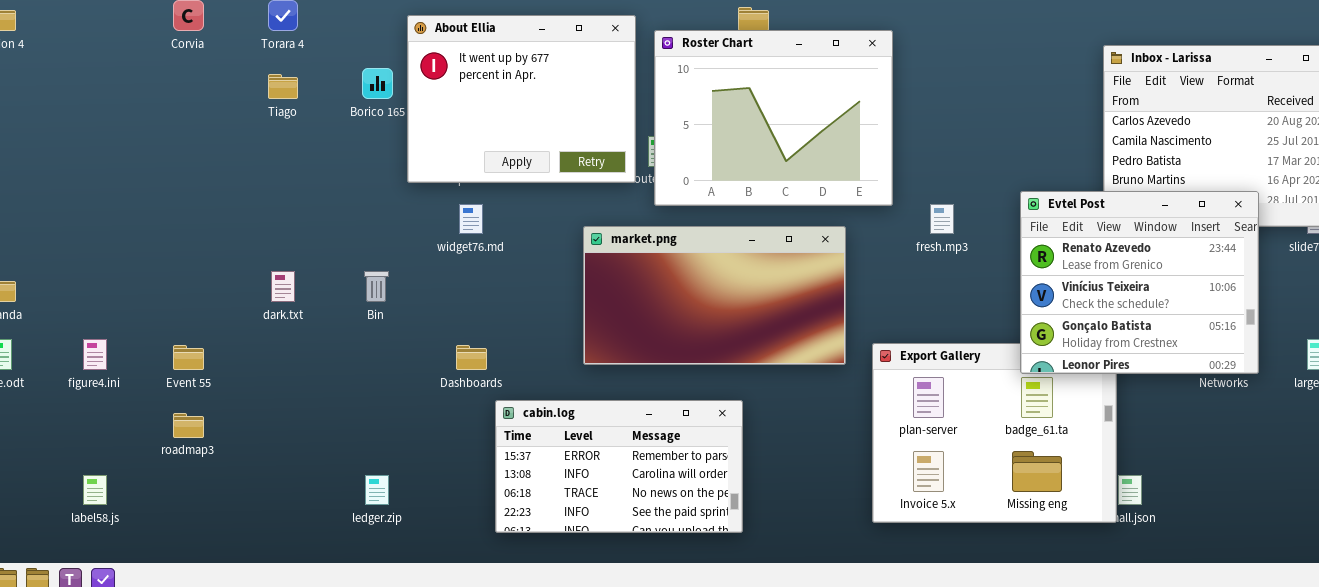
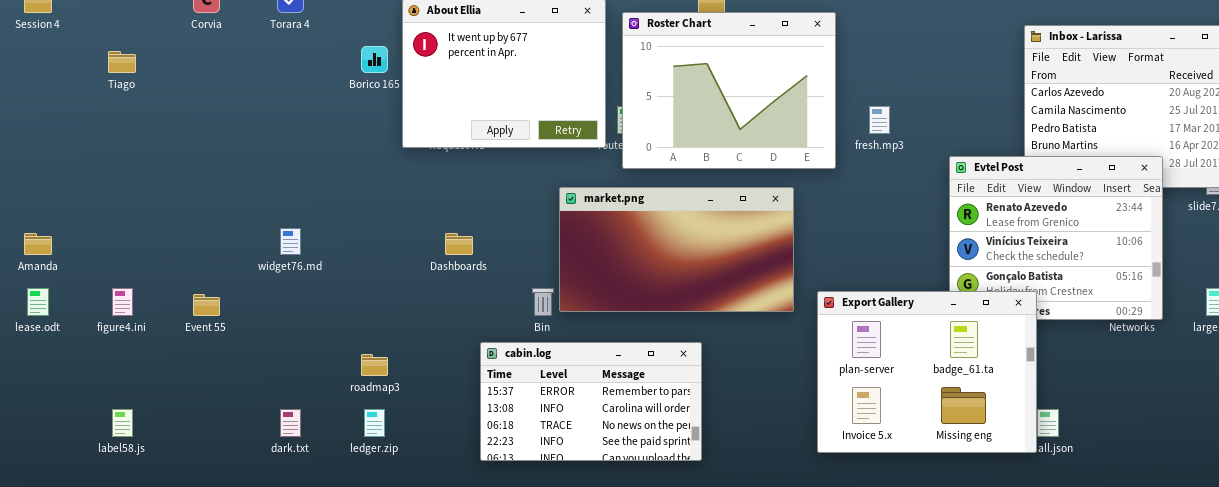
Tiago: [268,74,298,99] -> [108,51,136,73], moved
widget76.md: [459,204,483,234] -> [280,228,301,255], moved
fresh.mp3: [930,204,954,234] -> [869,106,890,134], moved
dark.txt: [271,271,295,302] -> [280,409,301,437], moved
Bin: [364,271,389,302] -> [532,288,554,316], moved
Export Gallery: [872,343,1117,523] -> [817,291,1037,453], raised
Dashboards: [456,345,487,370] -> [445,233,473,255], moved
roadmap3: [173,413,204,438] -> [361,354,388,376], moved

